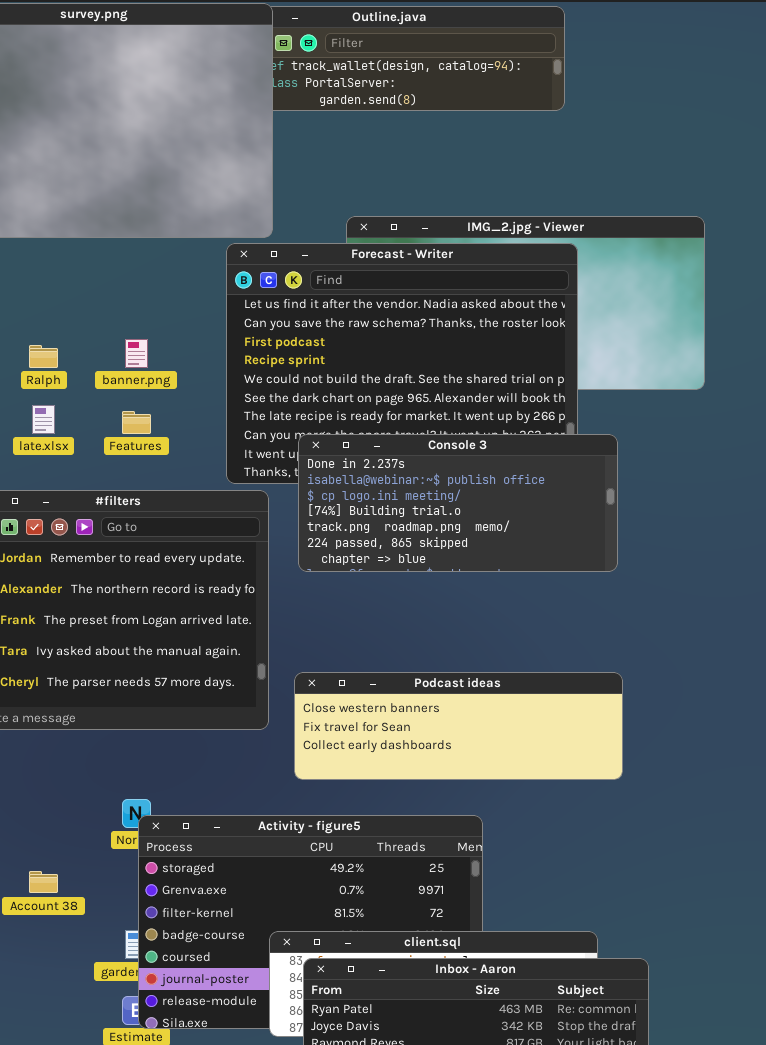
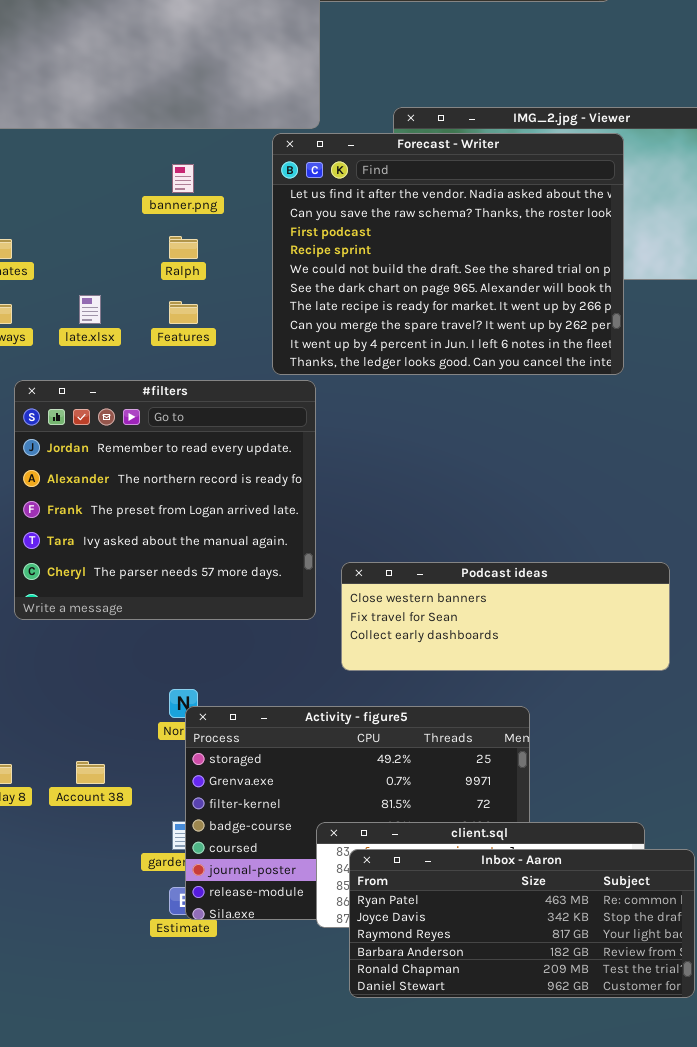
banner.png: [125,339,148,368] -> [172,164,194,193], moved
Ralph: [29,345,58,368] -> [169,236,198,259], moved
Console 3: [298,434,618,572] -> none, closed

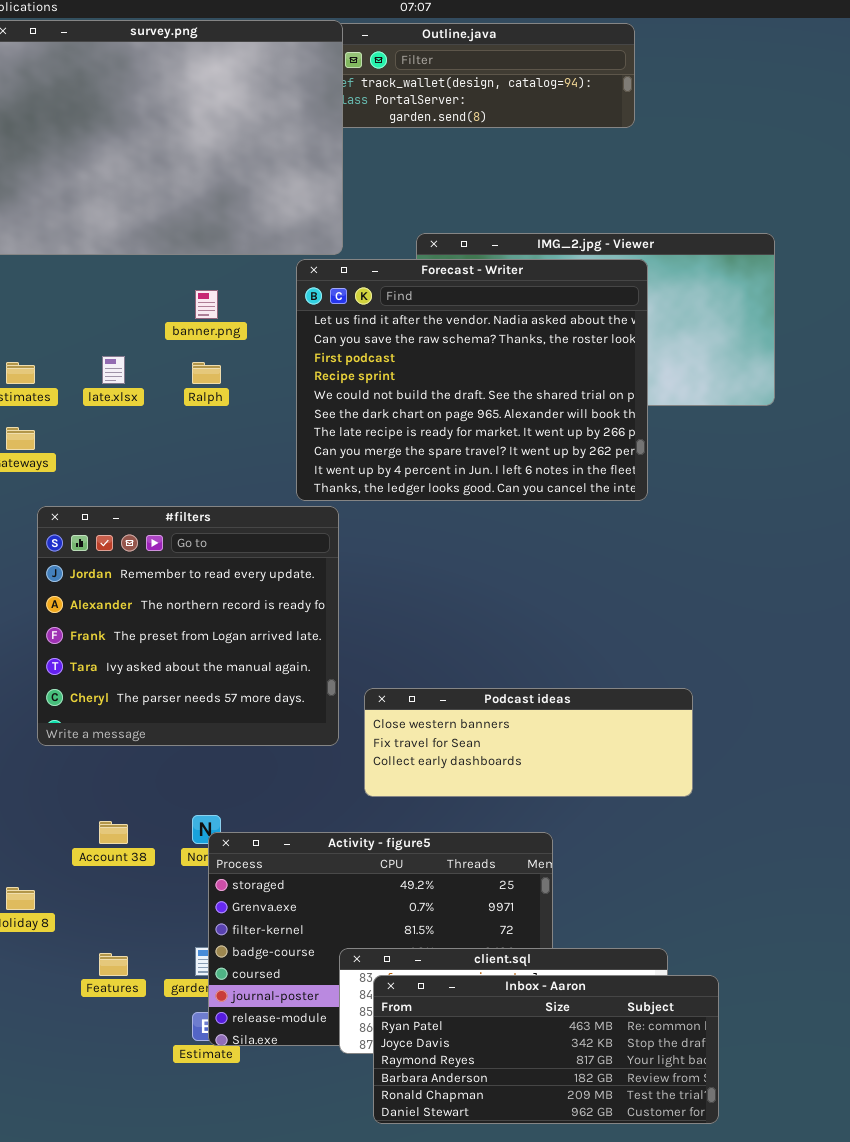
late.xlsx: [79,295,101,324] -> [102,356,125,384], moved
Features: [169,301,198,324] -> [99,953,128,976], moved
Account 38: [76,761,105,784] -> [99,821,128,844], moved

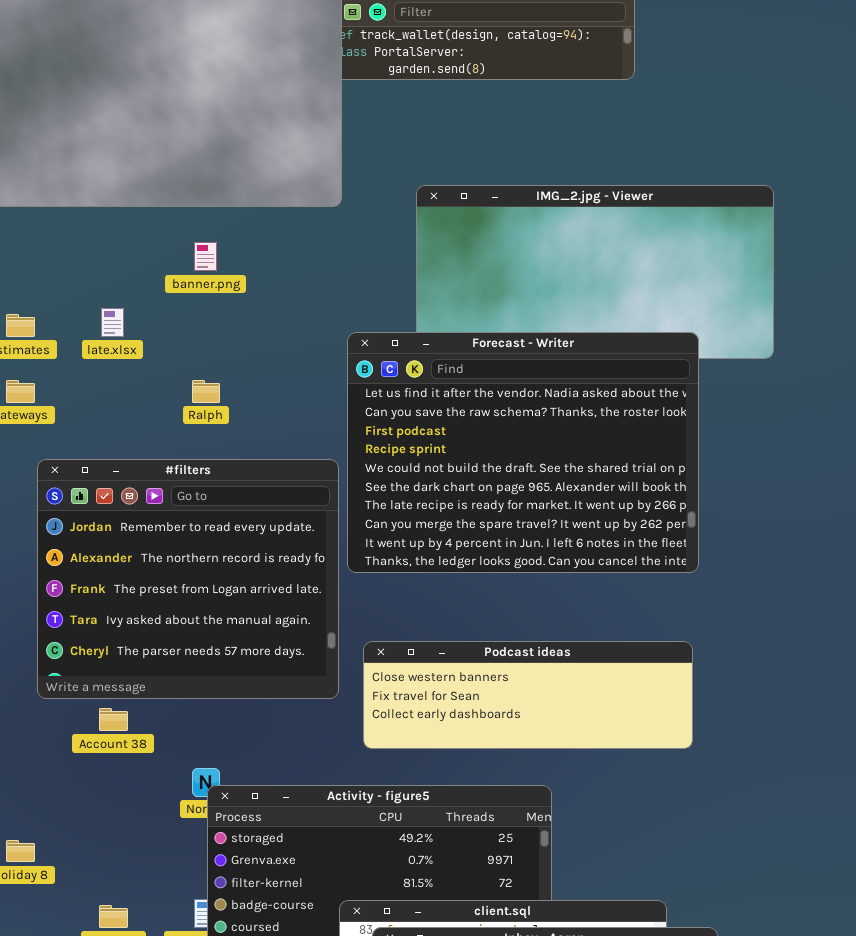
Forecast - Writer: [296,259,648,501] -> [347,332,699,573], moved
Ralph: [192,362,221,384] -> [192,380,220,403], moved
Account 38: [99,821,128,844] -> [99,708,128,731], moved

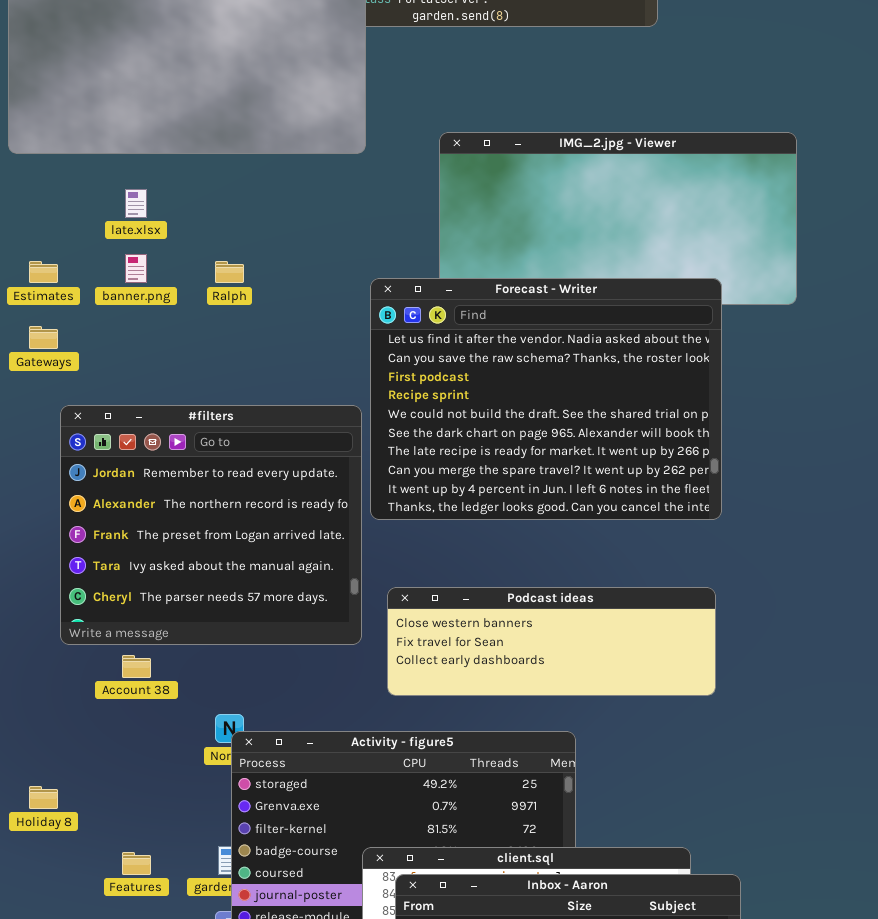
banner.png: [194,242,217,271] -> [125,254,147,283], moved
late.xlsx: [101,308,124,337] -> [125,189,147,218], moved
Ralph: [192,380,220,403] -> [215,261,244,283], moved

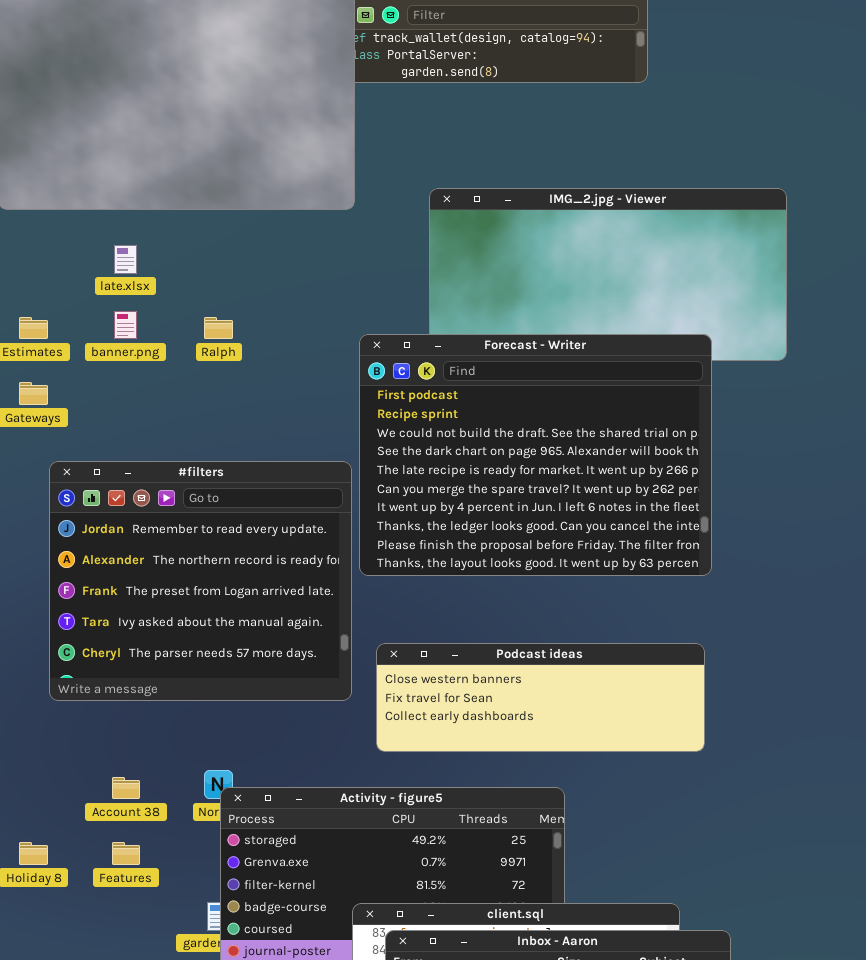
Forecast - Writer: [370,278,722,520] -> [359,334,712,576], scrolled down 2 rows
Account 38: [122,655,151,678] -> [112,777,140,799], moved
Features: [122,852,151,875] -> [112,842,140,865], moved

